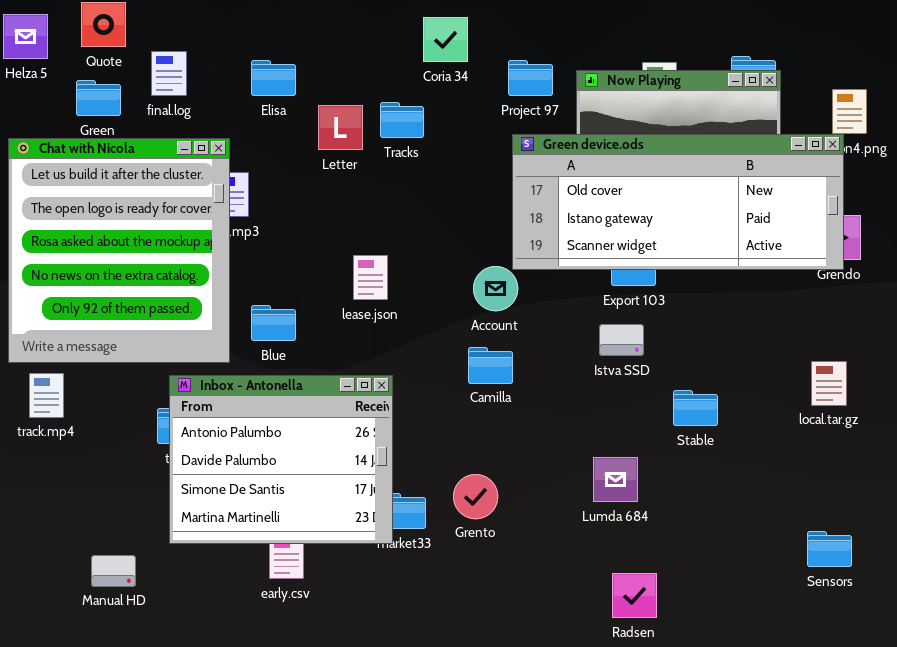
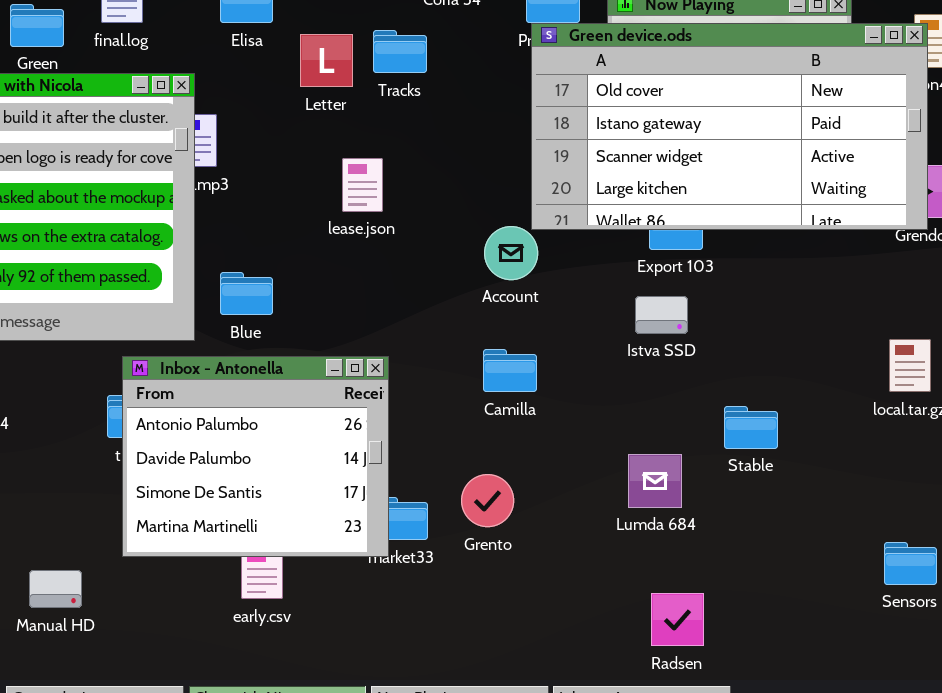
Green device.ods: [512,134,844,270] -> [531,23,928,230], resized
lease.json: [353,255,388,300] -> [342,158,383,212], moved
Camilla: [468,347,513,384] -> [483,349,537,392], moved
Stable: [673,390,718,426] -> [724,406,778,449], moved

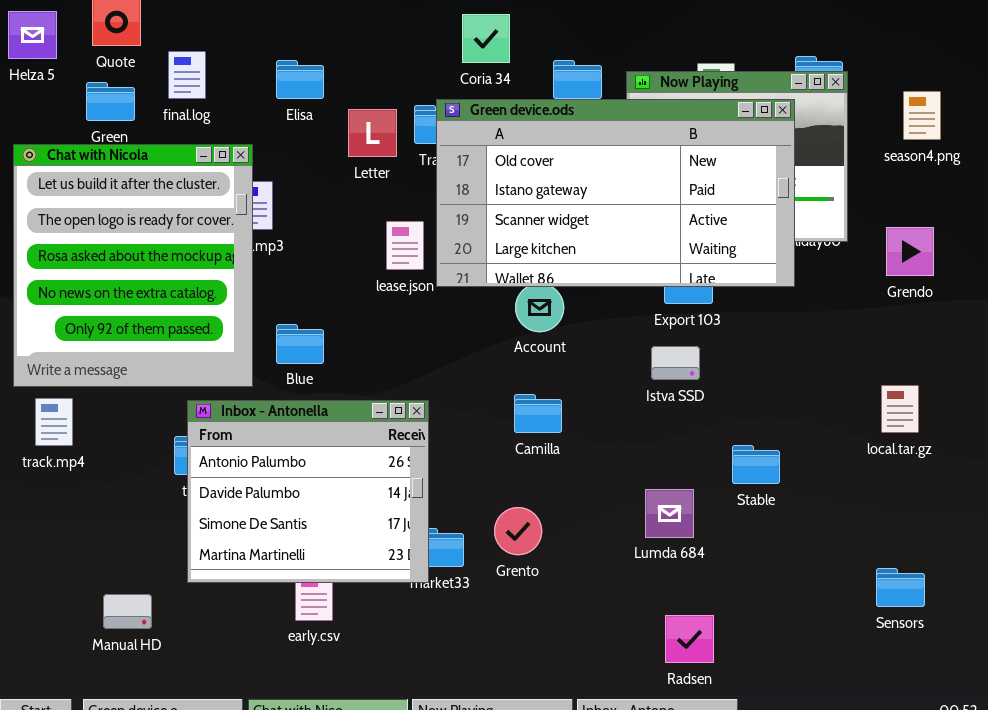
Green device.ods: [531,23,928,230] -> [436,99,795,287], moved

